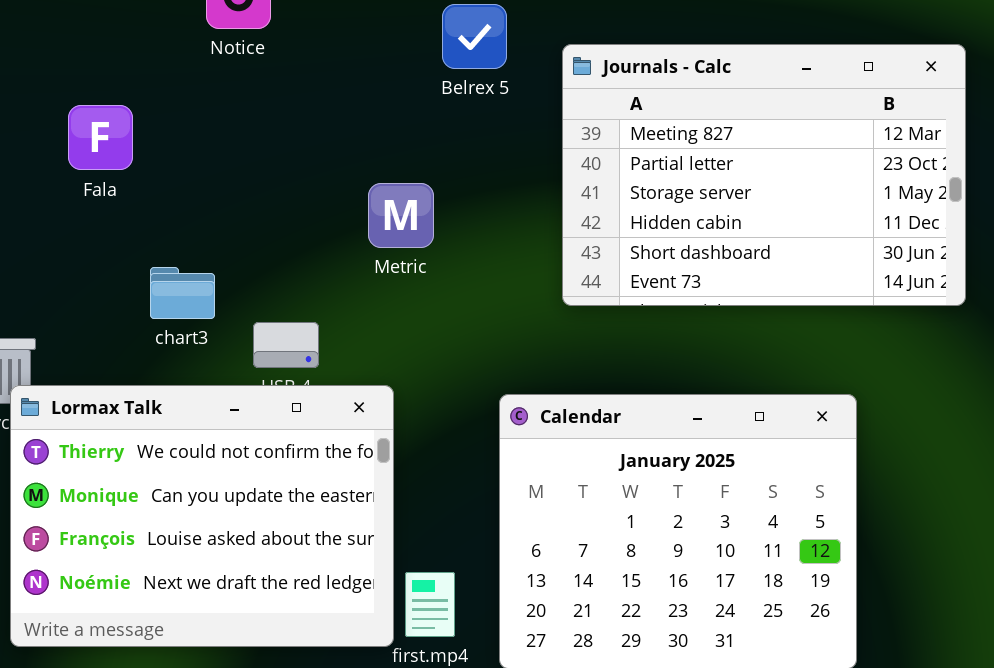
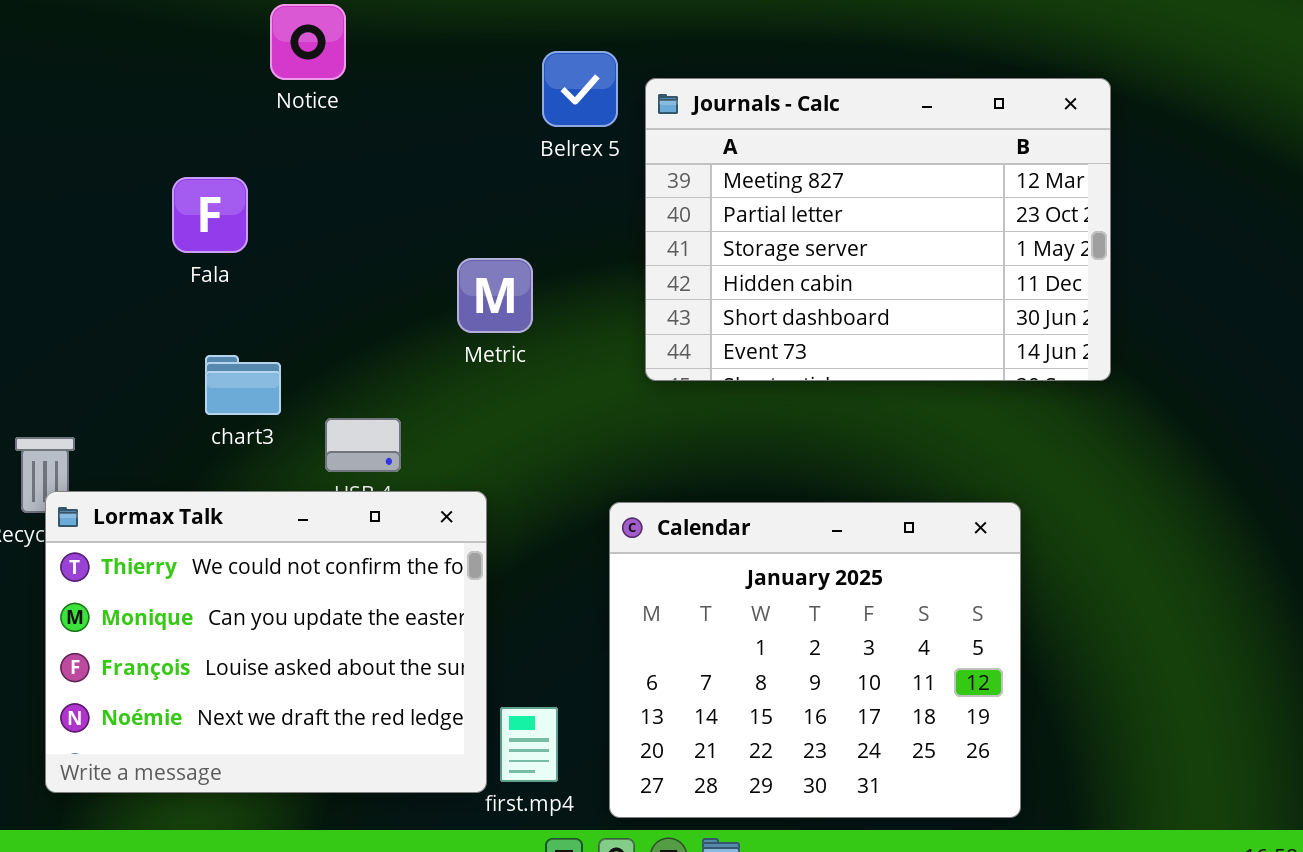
Journals - Calc: [562,44,966,306] -> [645,78,1111,381], moved
Fala: [68,105,133,170] -> [172,177,248,253], moved

